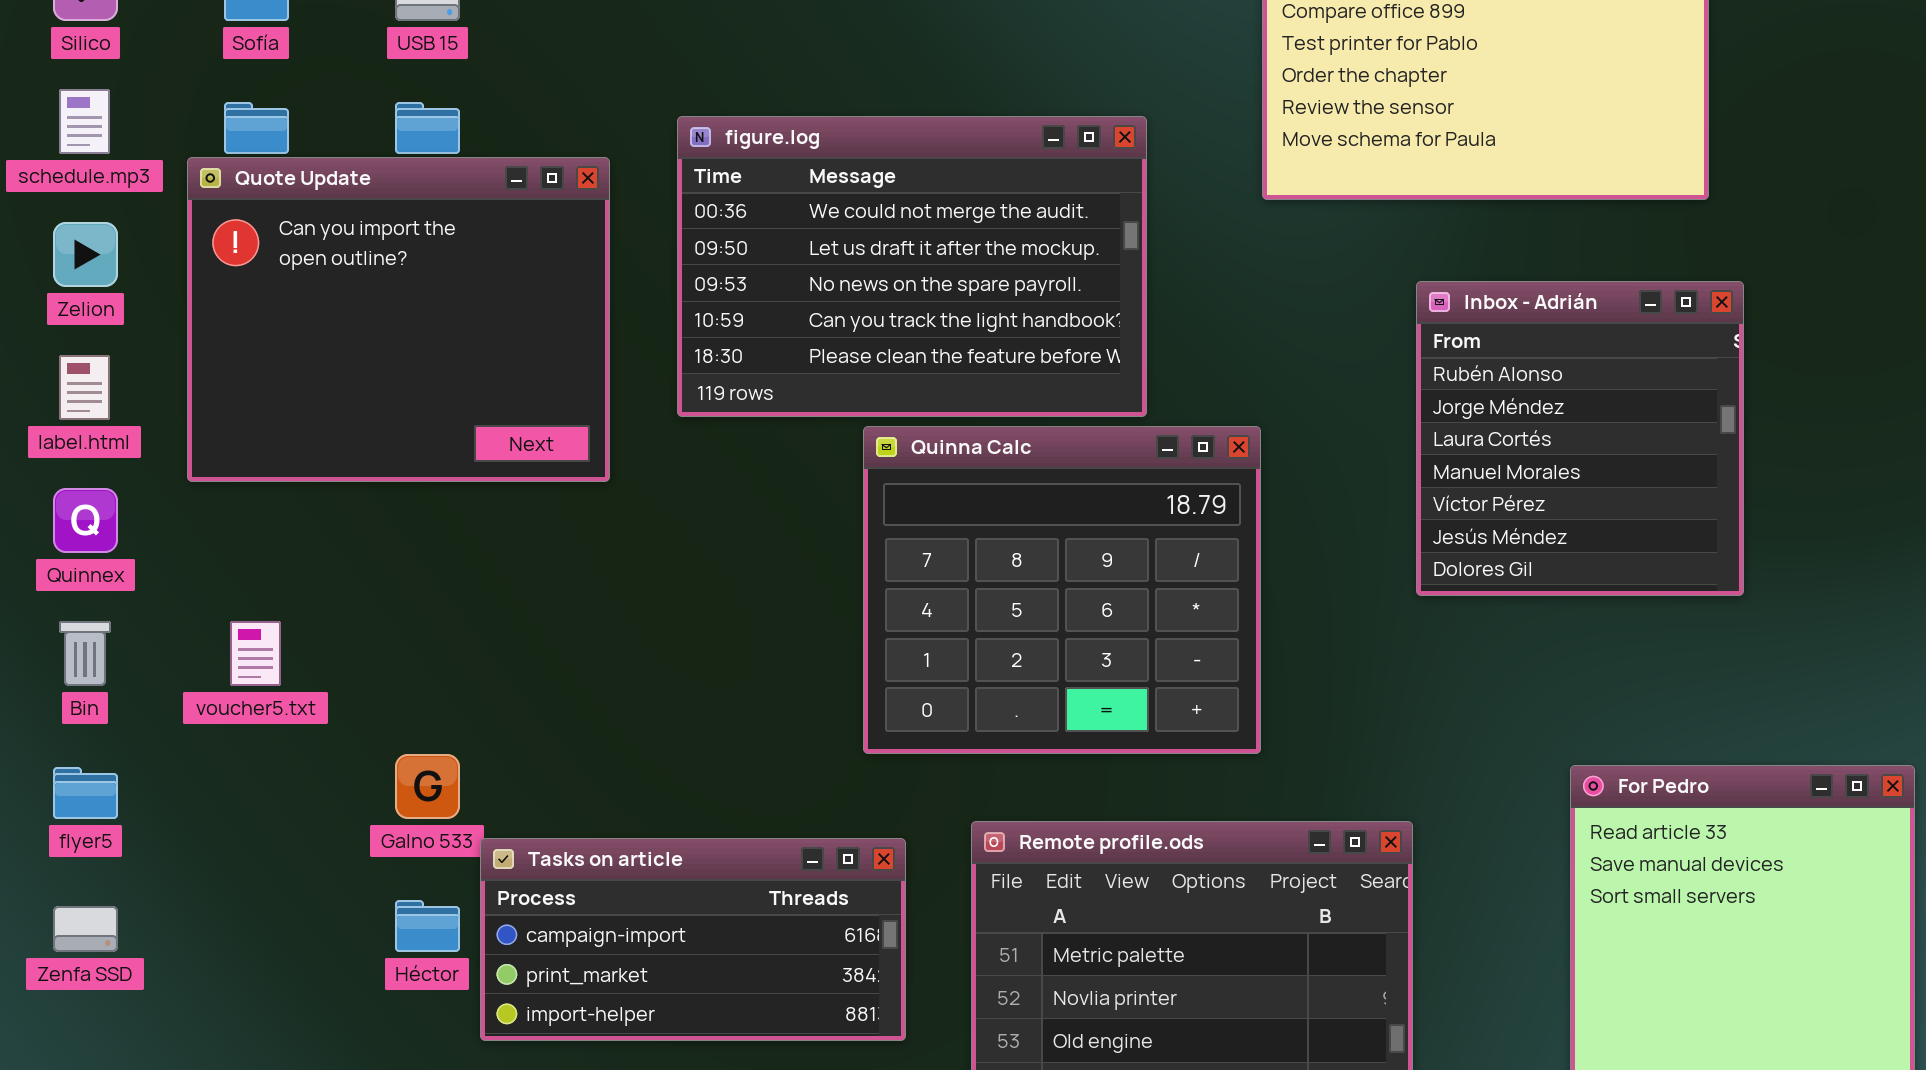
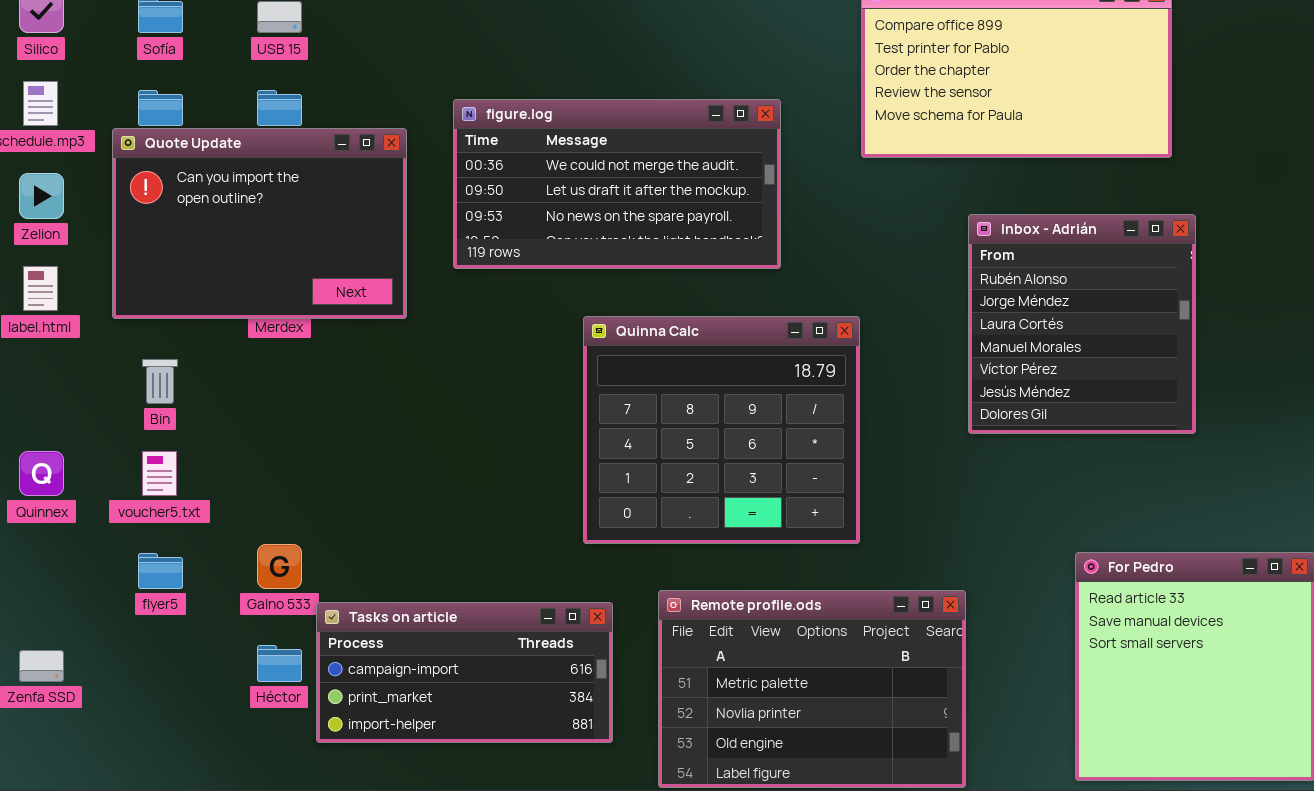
figure.log: [677,116,1147,417] -> [453,99,781,269], resized
Quote Update: [187,157,610,482] -> [112,128,407,319], resized
Quinnex: [53,488,118,553] -> [19,451,64,496], moved
Bin: [59,621,111,686] -> [142,359,178,404], moved
flyer5: [53,767,118,819] -> [138,553,183,589], moved

